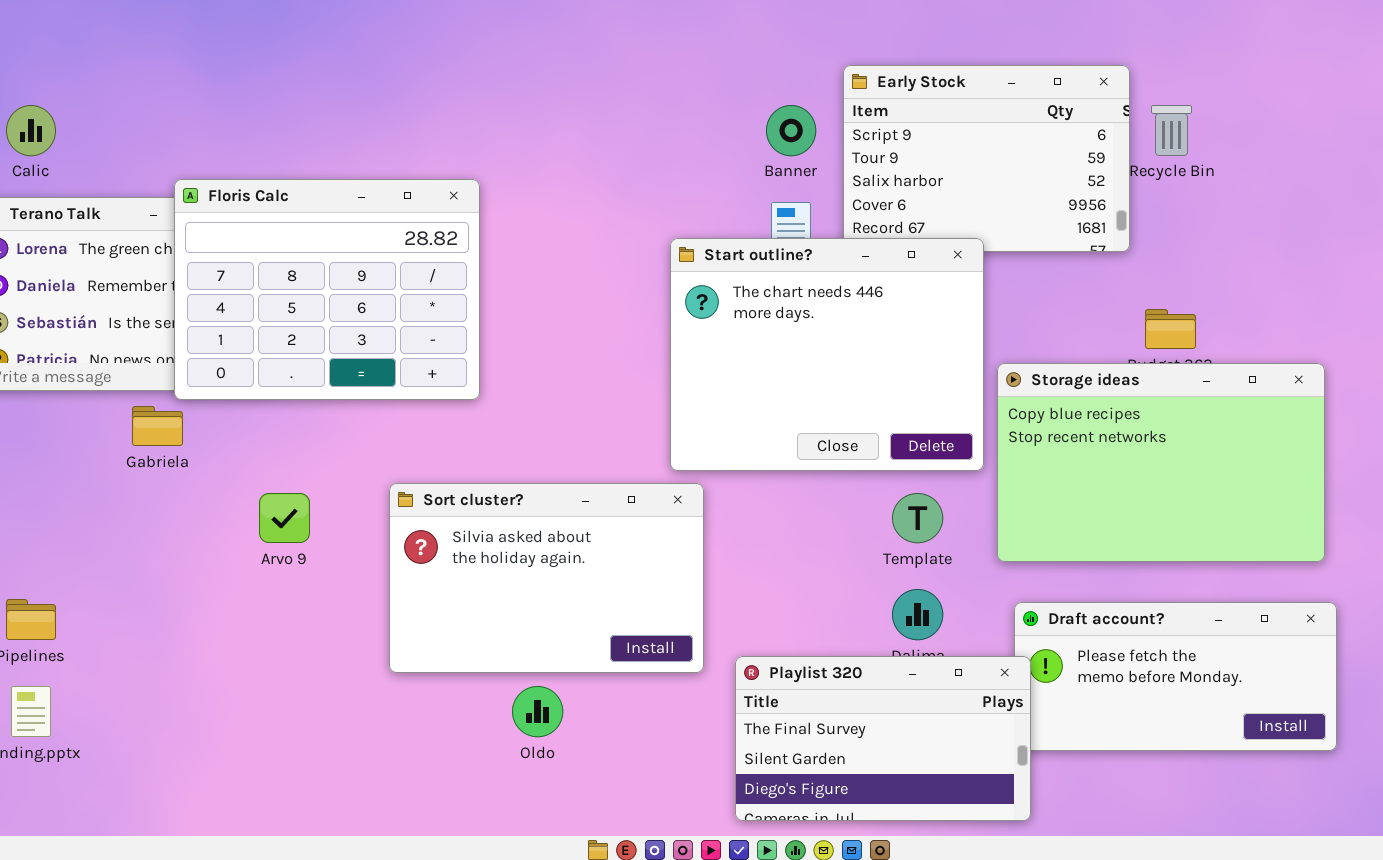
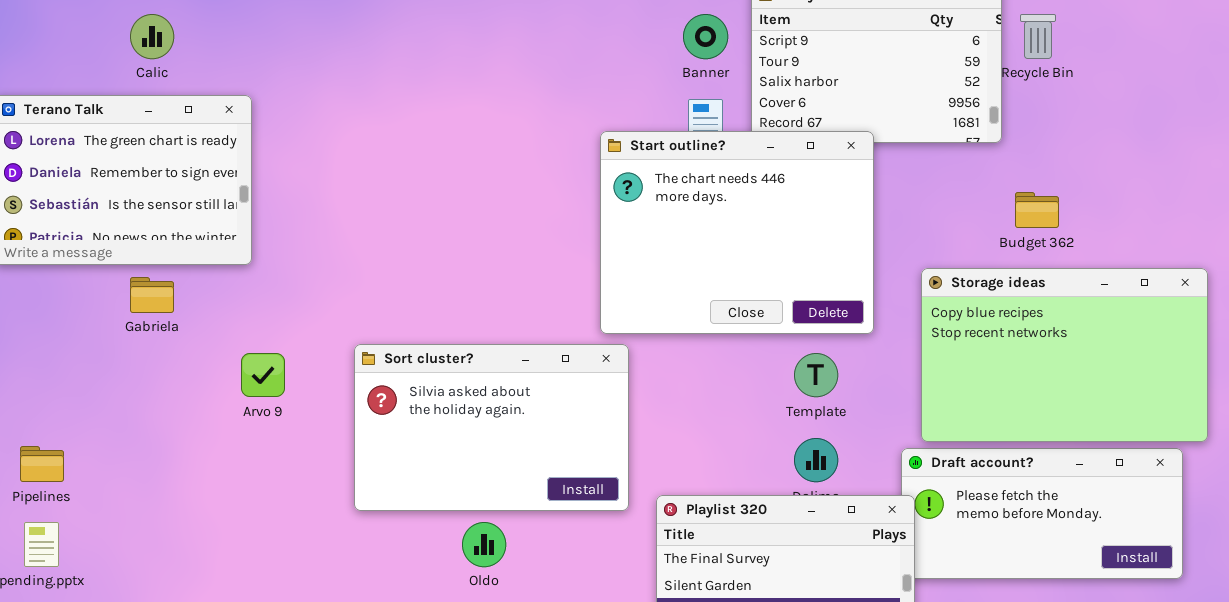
Calic: [6,105,56,156] -> [130,14,174,59], moved
Floris Calc: [174,179,480,400] -> none, closed
Storage ideas: [997,363,1325,562] -> [921,268,1208,442], moved

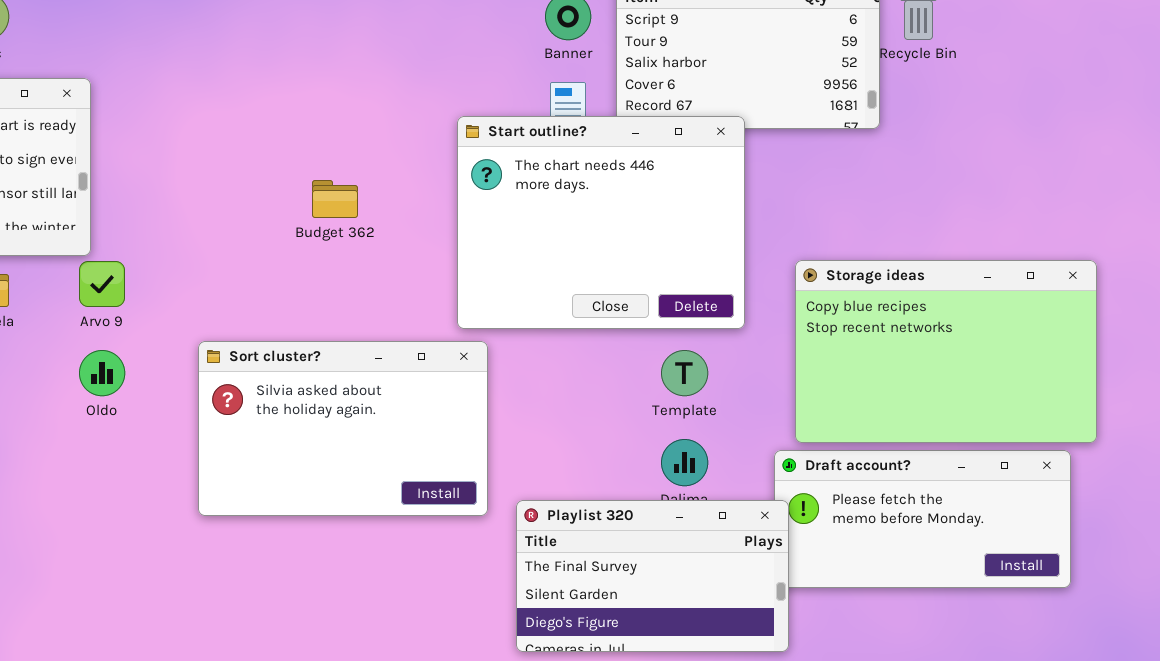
Budget 362: [1015,192,1059,228] -> [312,180,358,218], moved
Arvo 9: [241,353,285,397] -> [79,261,125,307], moved
Oldo: [462,522,506,567] -> [79,350,125,396], moved

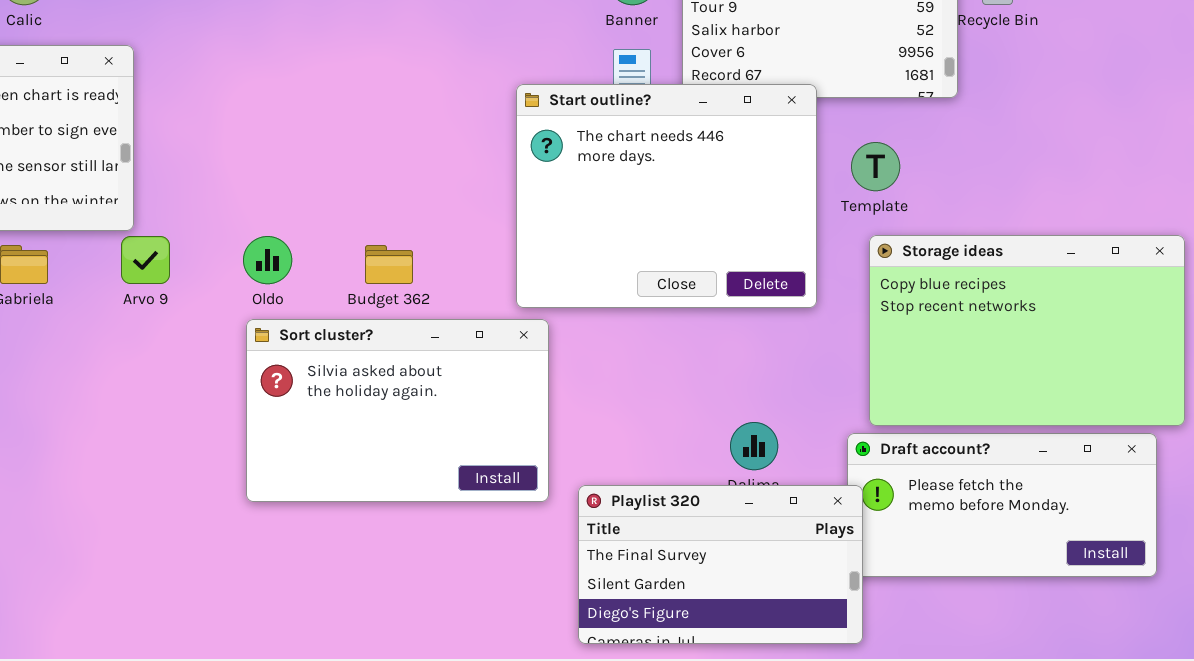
Budget 362: [312,180,358,218] -> [365,245,413,284], moved
Oldo: [79,350,125,396] -> [243,236,292,284], moved
Template: [661,350,708,396] -> [851,142,900,191], moved

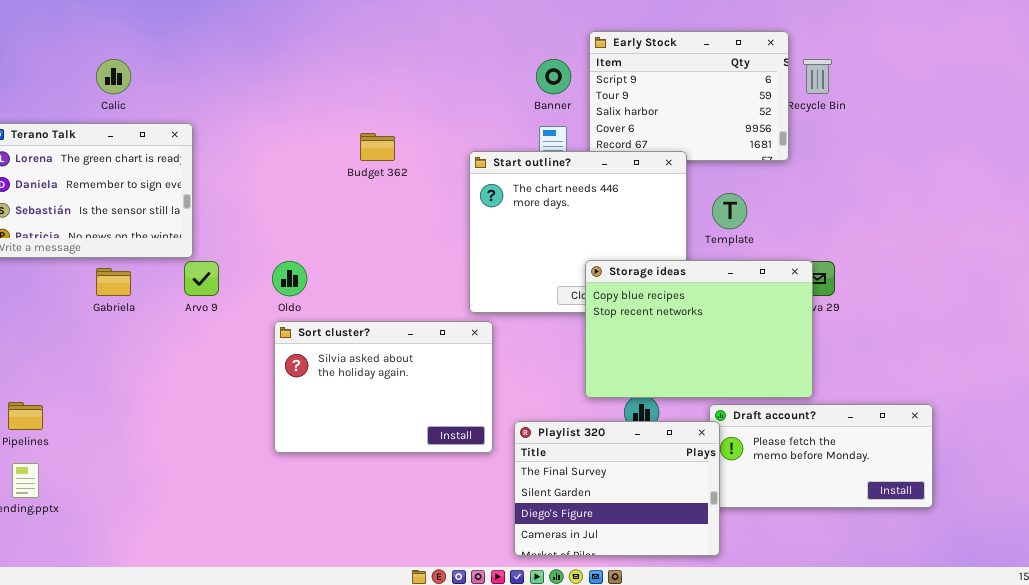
Storage ideas: [869,235,1185,426] -> [585,260,813,398], moved
Budget 362: [365,245,413,284] -> [360,133,395,161], moved
Playlist 320: [578,485,863,644] -> [514,421,720,556], resized

